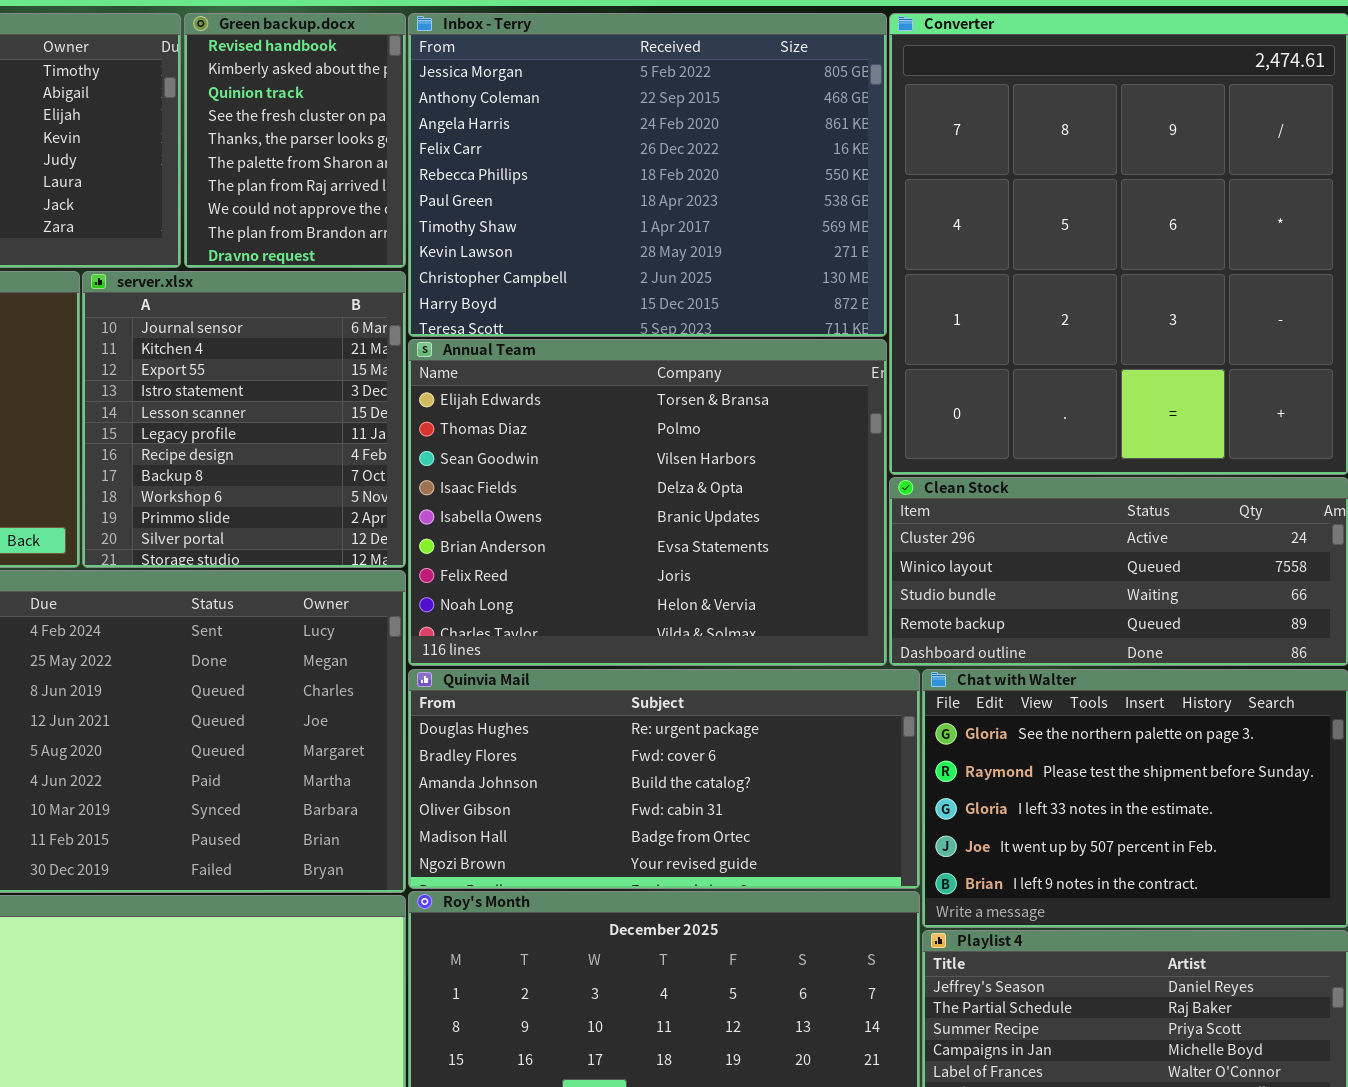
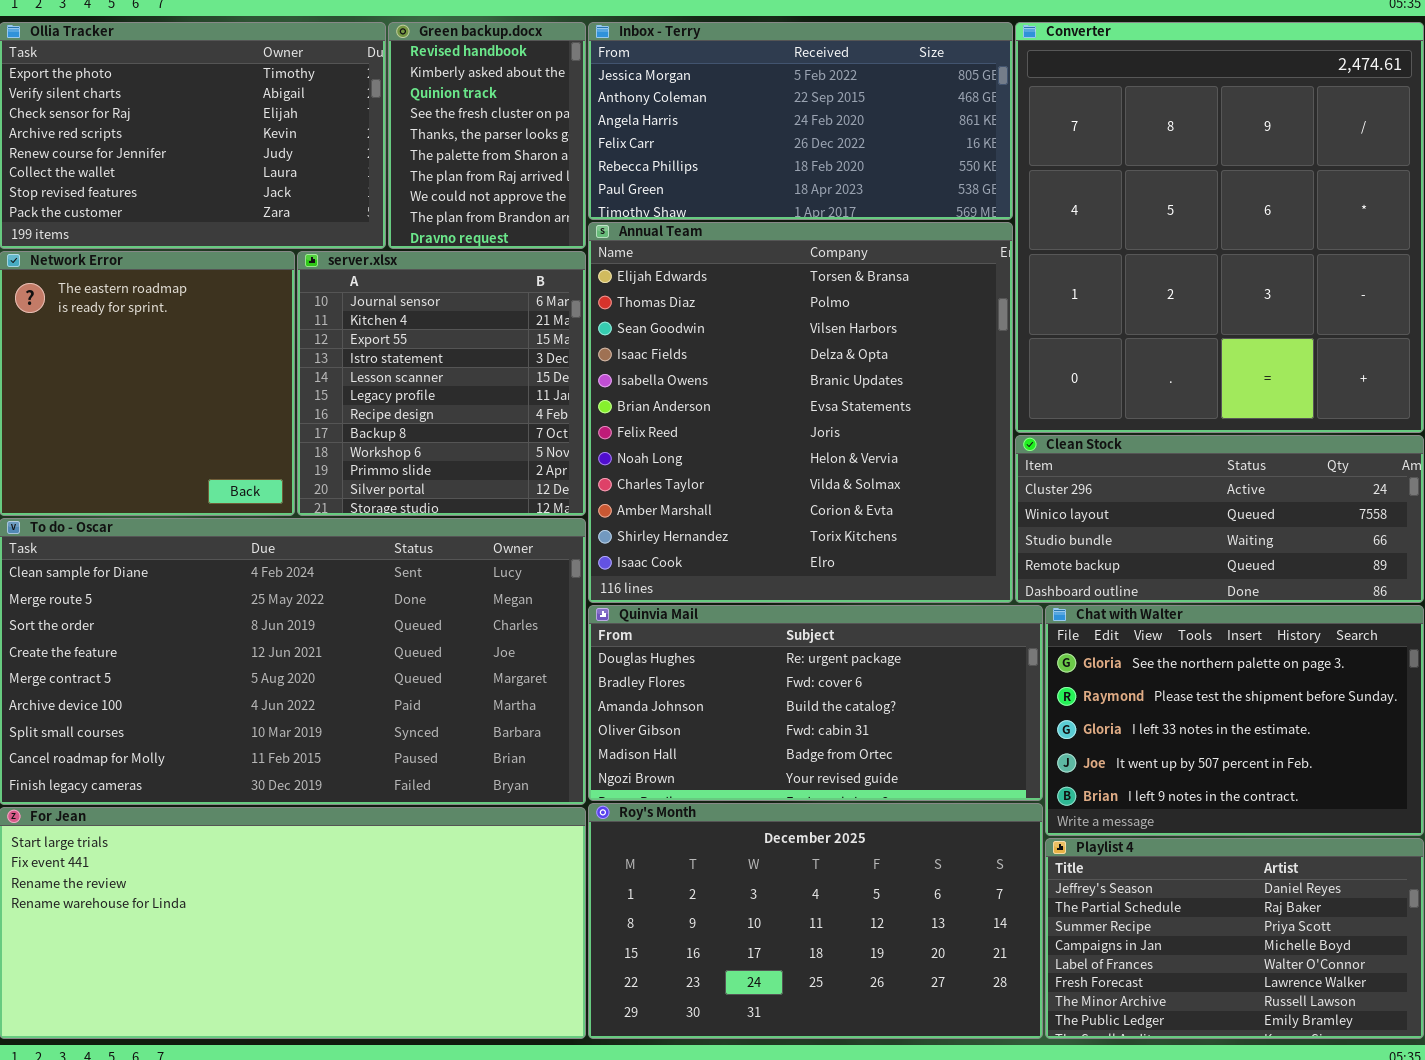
Inbox - Terry: [408,13,887,337] -> [588,22,1013,220], resized
Annual Team: [408,339,887,666] -> [588,222,1013,603], resized

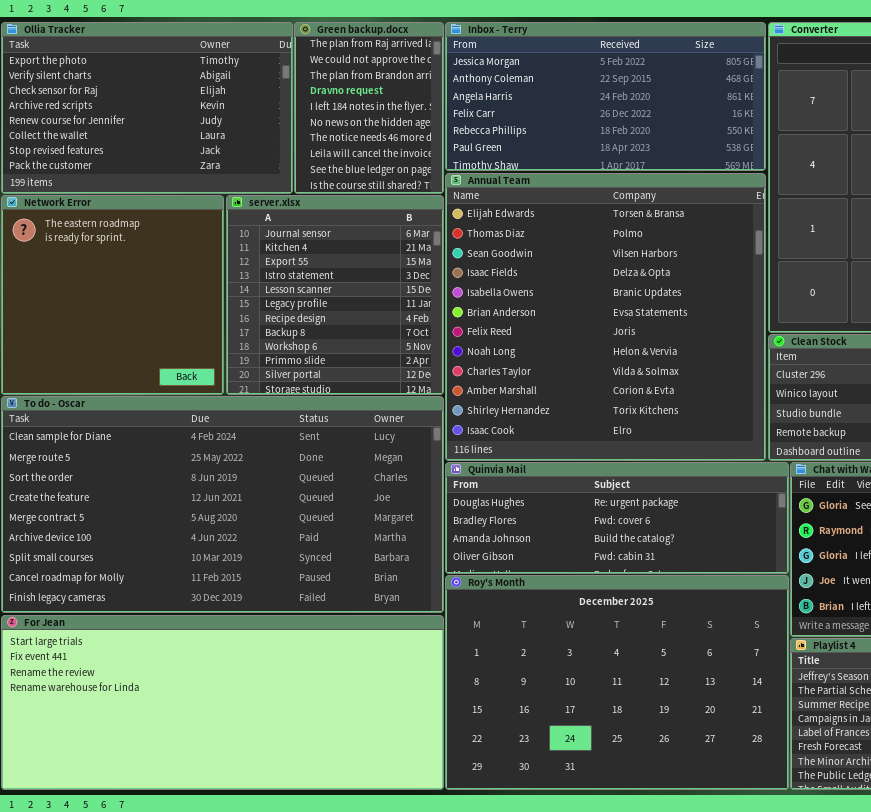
Green backup.docx: [388,22,586,249] -> [294,22,444,194], scrolled down 6 rows
Quinvia Mail: [588,605,1043,801] -> [445,462,789,574], resized
Roy's Month: [588,803,1043,1039] -> [445,575,789,790], resized

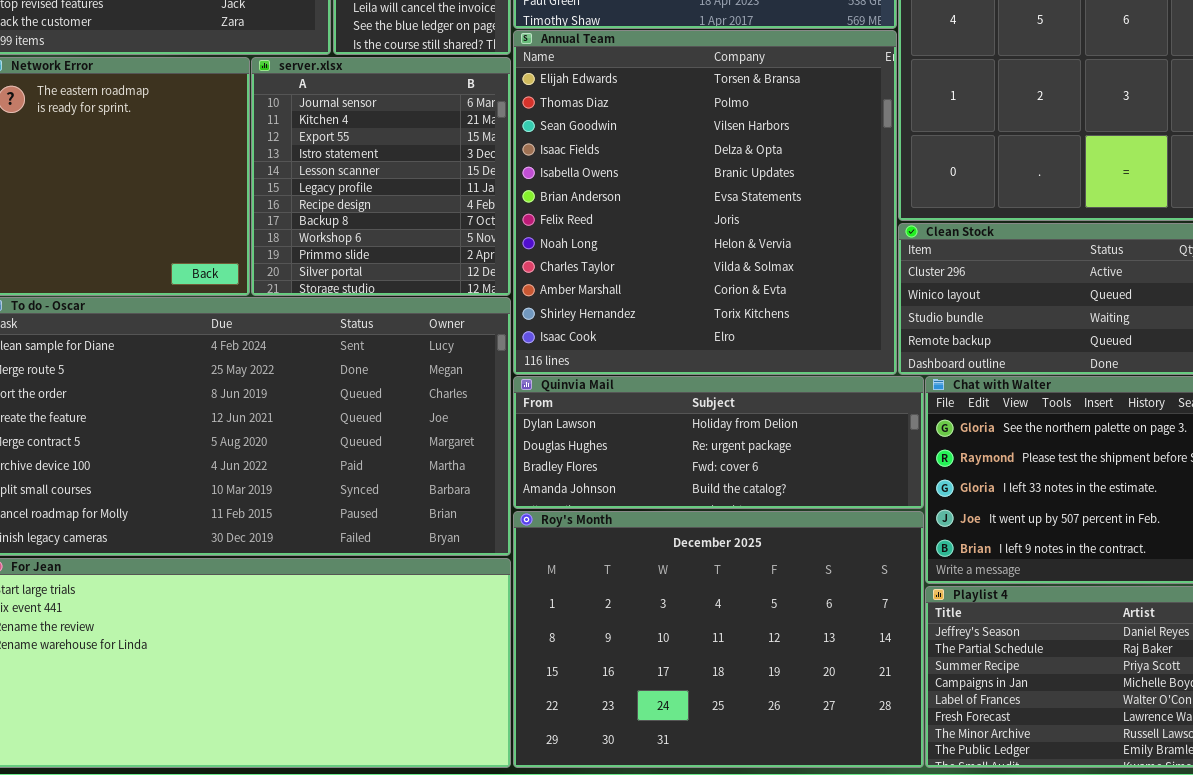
Quinvia Mail: [445,462,789,574] -> [513,376,924,509], scrolled up 1 row

